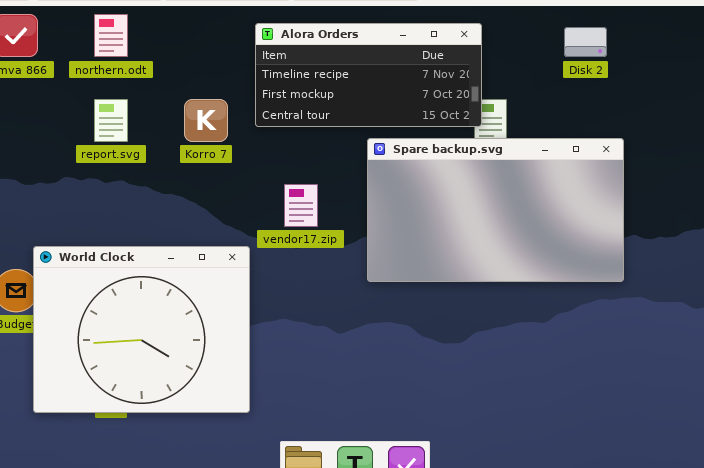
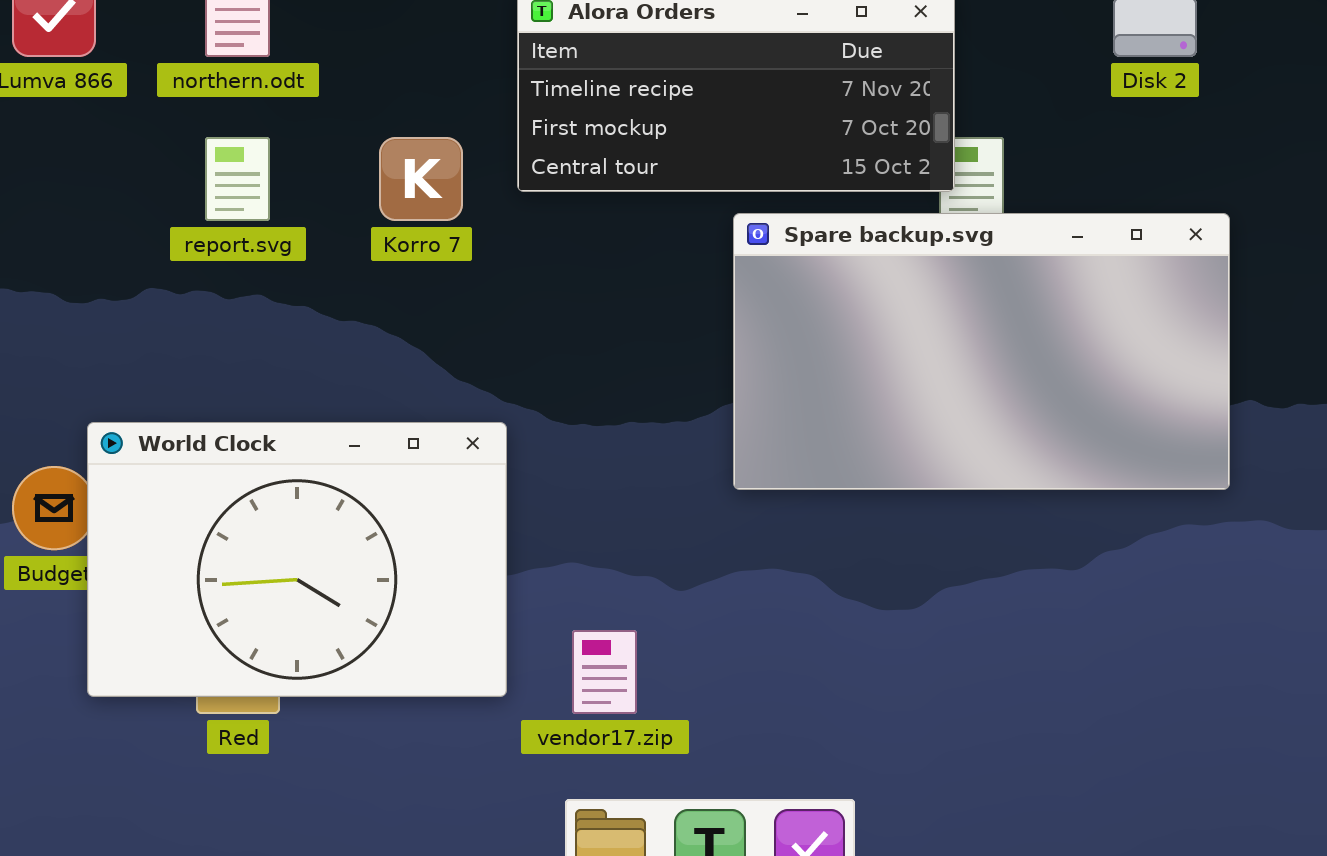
vendor17.zip: [284,184,318,227] -> [572,630,637,714], moved
World Clock: [33,246,250,413] -> [87,422,507,697], resized

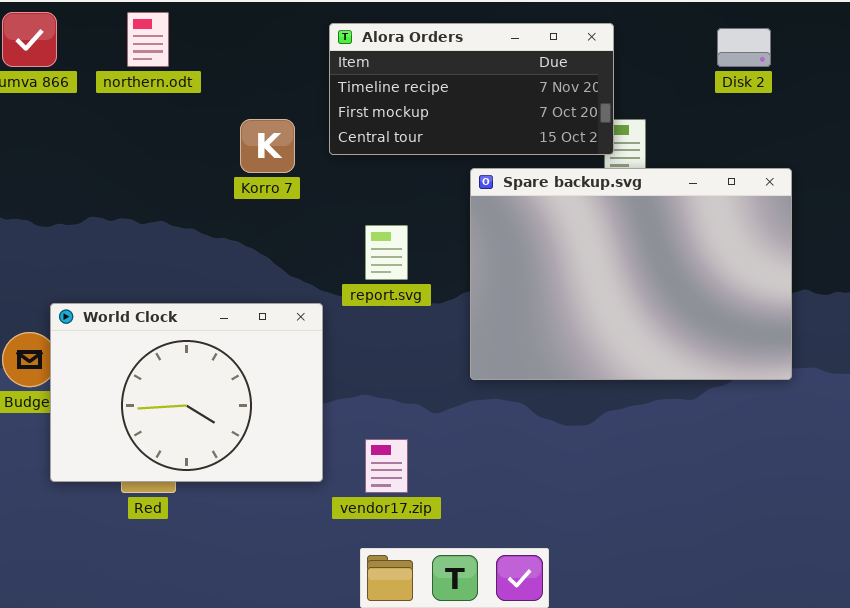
report.svg: [205,137,270,221] -> [365,225,408,280], moved
Spare backup.svg: [733,213,1230,490] -> [470,168,792,380], resized

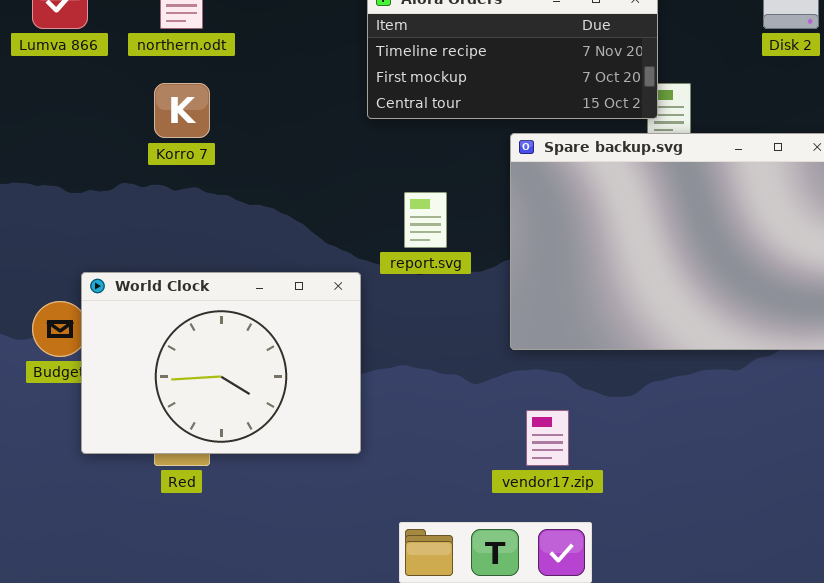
Korro 7: [240,119,295,173] -> [154,83,210,138], moved
vendor17.zip: [365,439,408,493] -> [526,410,569,466], moved

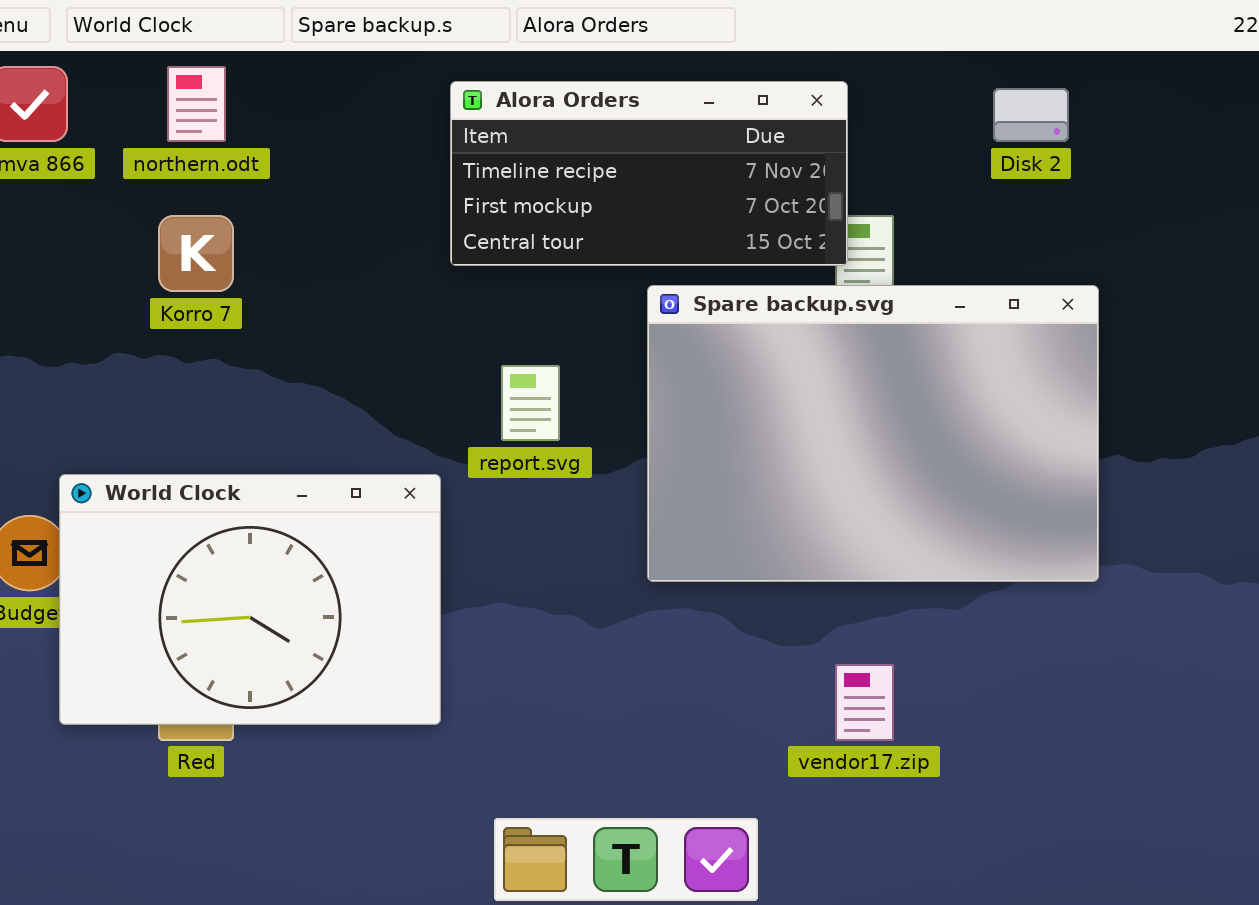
vendor17.zip: [526,410,569,466] -> [835,664,894,741], moved

